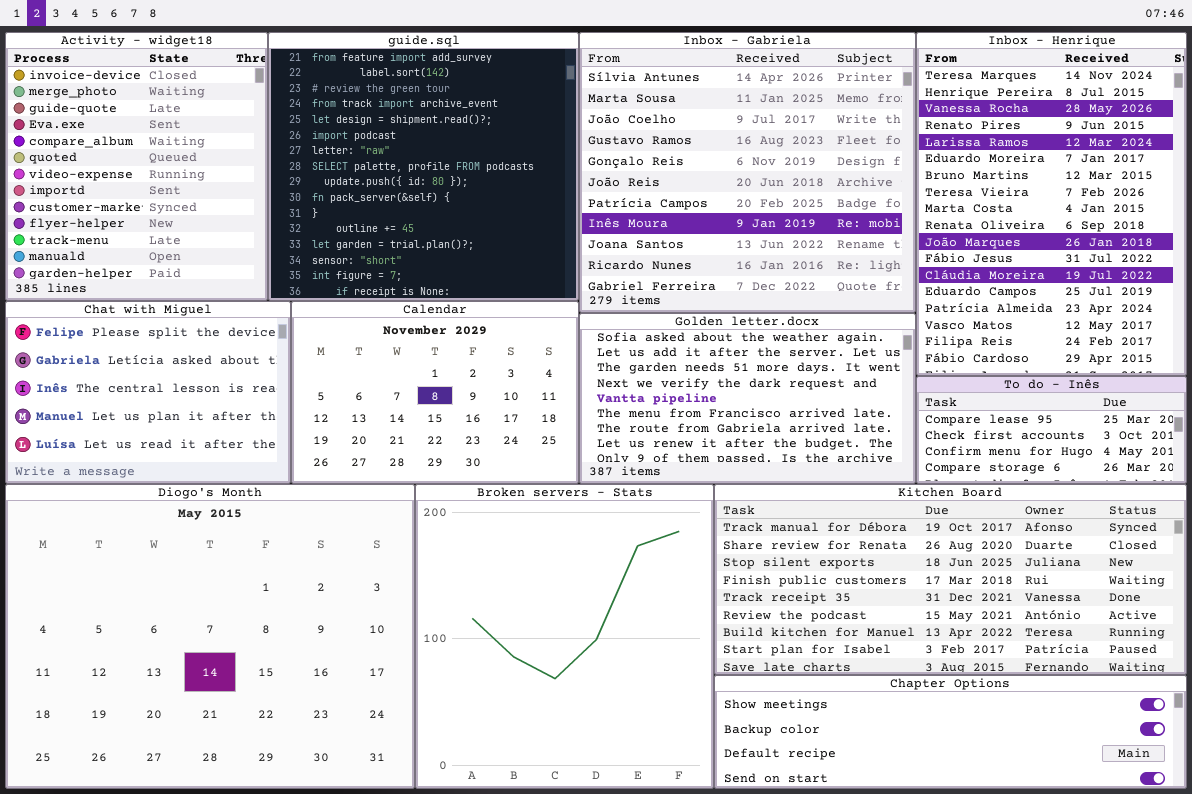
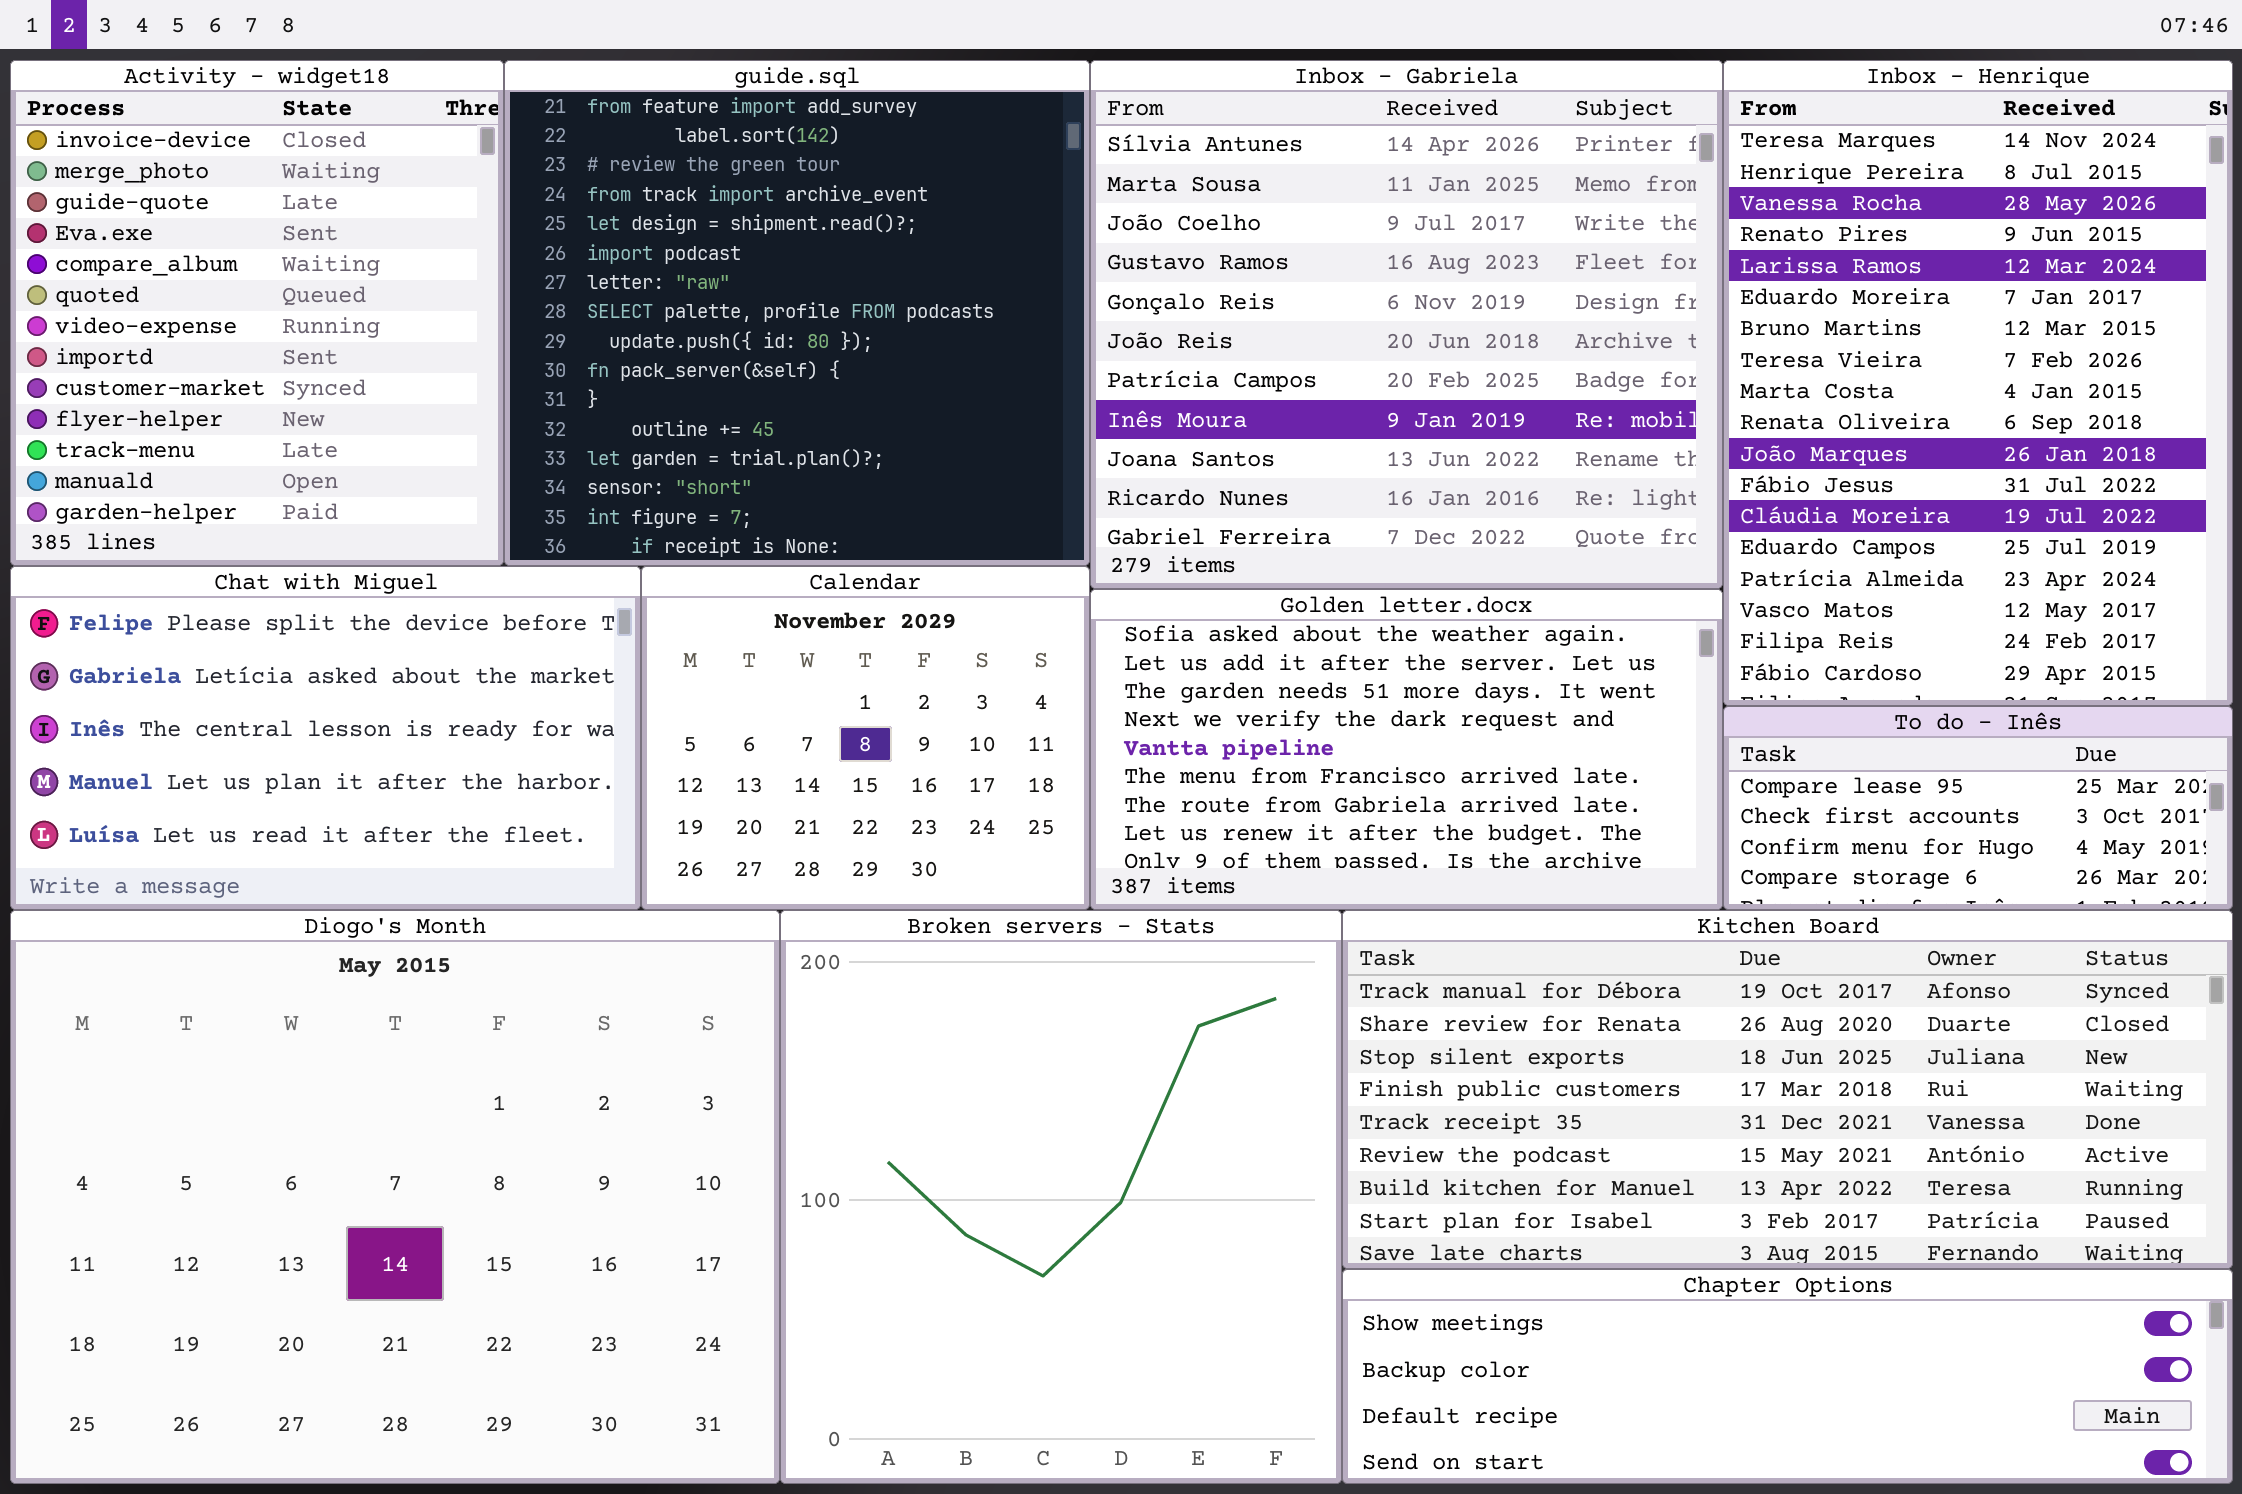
Chat with Miguel: [5,301,291,484] -> [10,566,641,910], resized
Calendar: [291,301,579,484] -> [641,566,1090,910], resized

